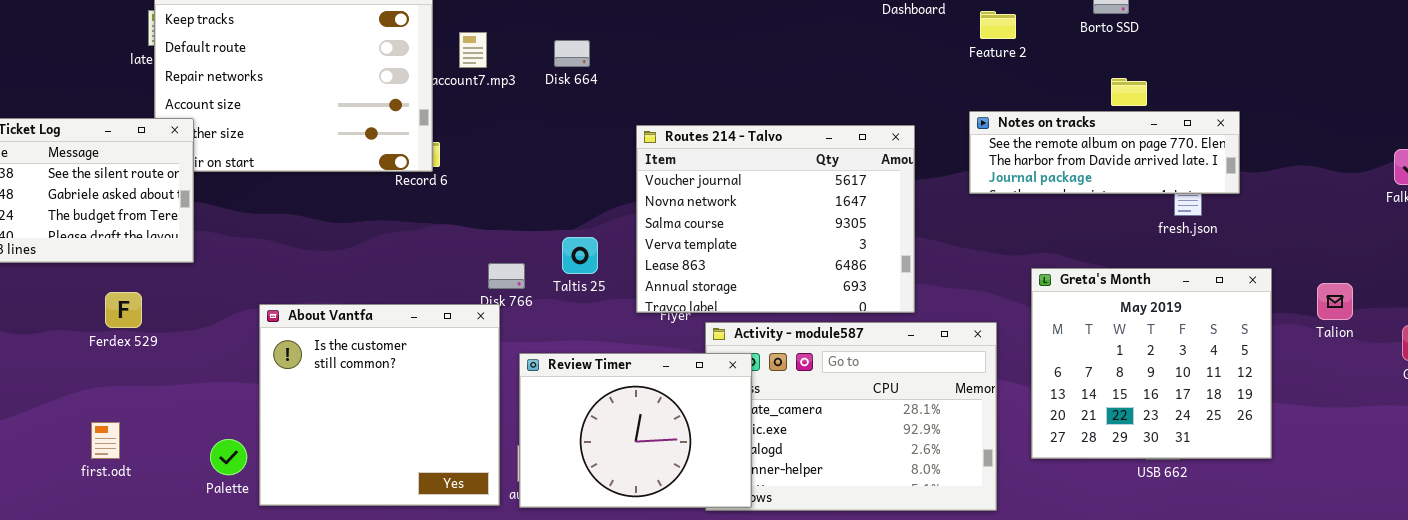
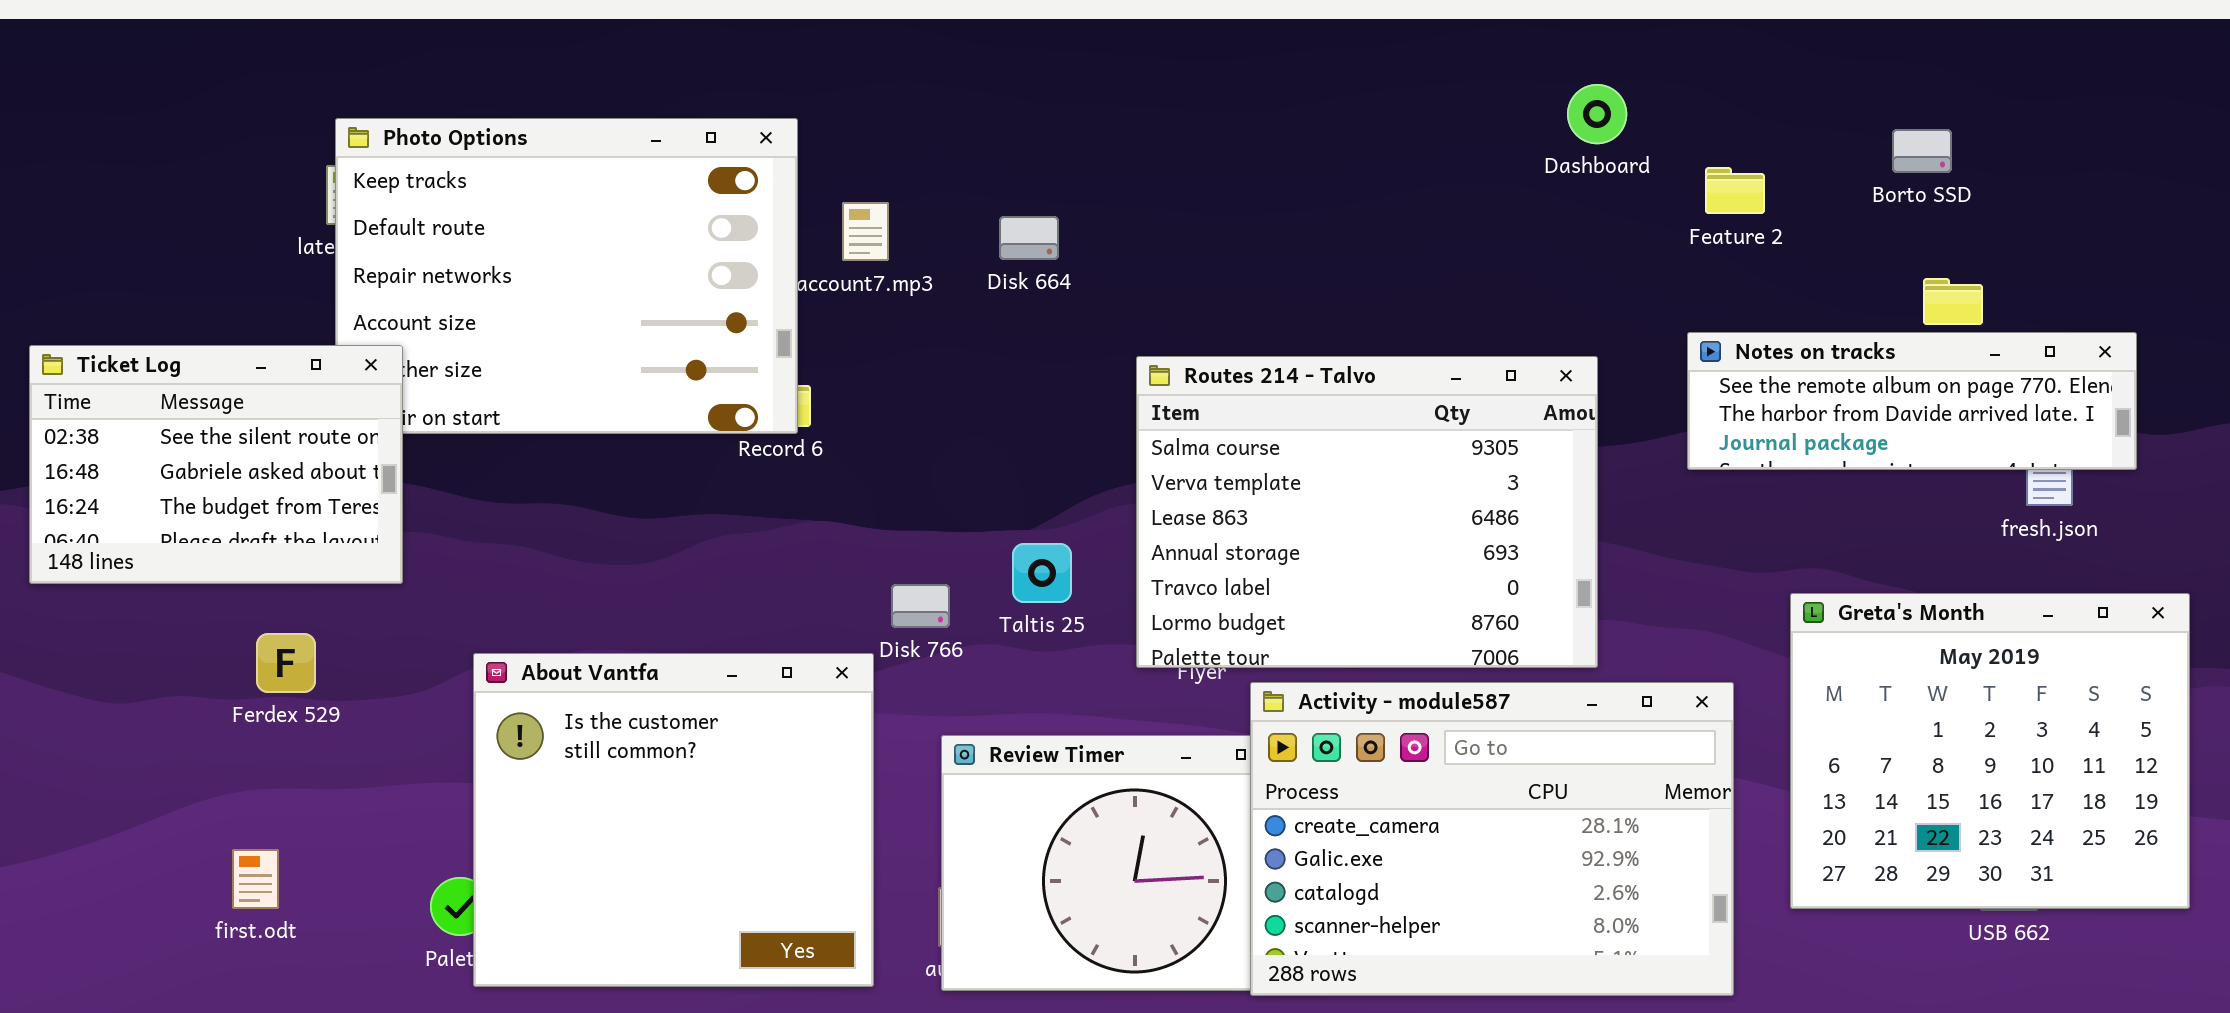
Routes 214 - Talvo: [636,125,915,313] -> [1136,356,1598,668], scrolled down 2 rows
About Vantfa: [259,304,500,506] -> [473,653,874,987], moved
Activity - module587: [705,322,997,511] -> [1250,682,1734,996], raised

